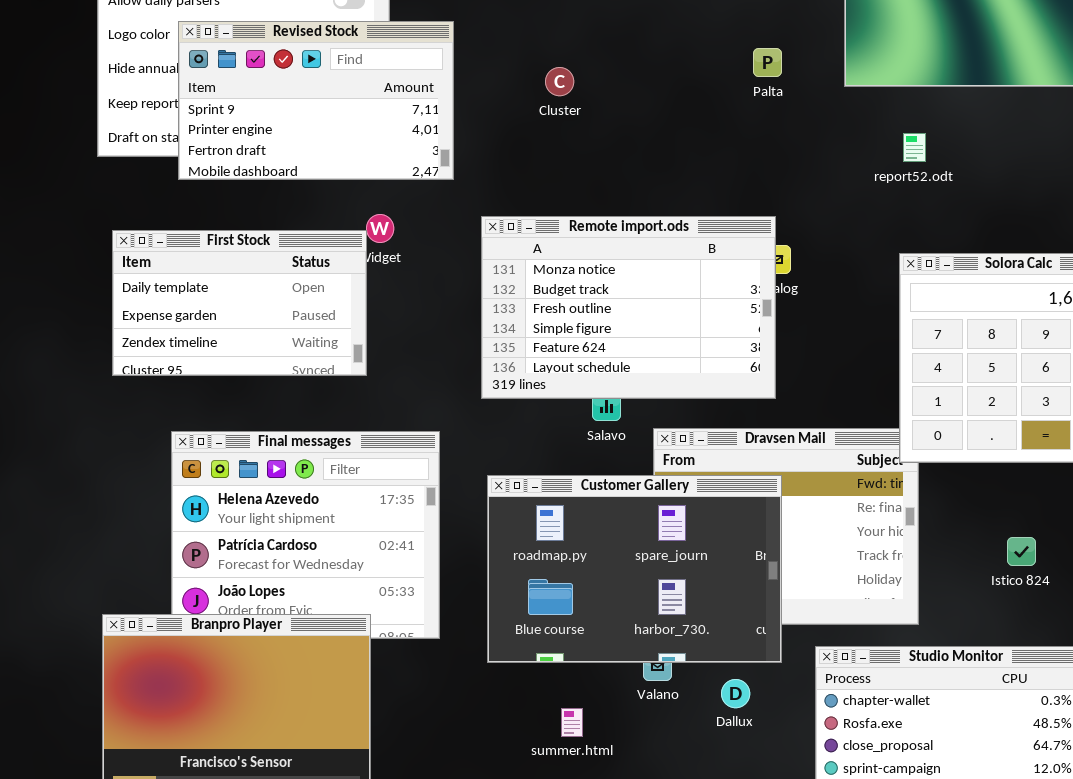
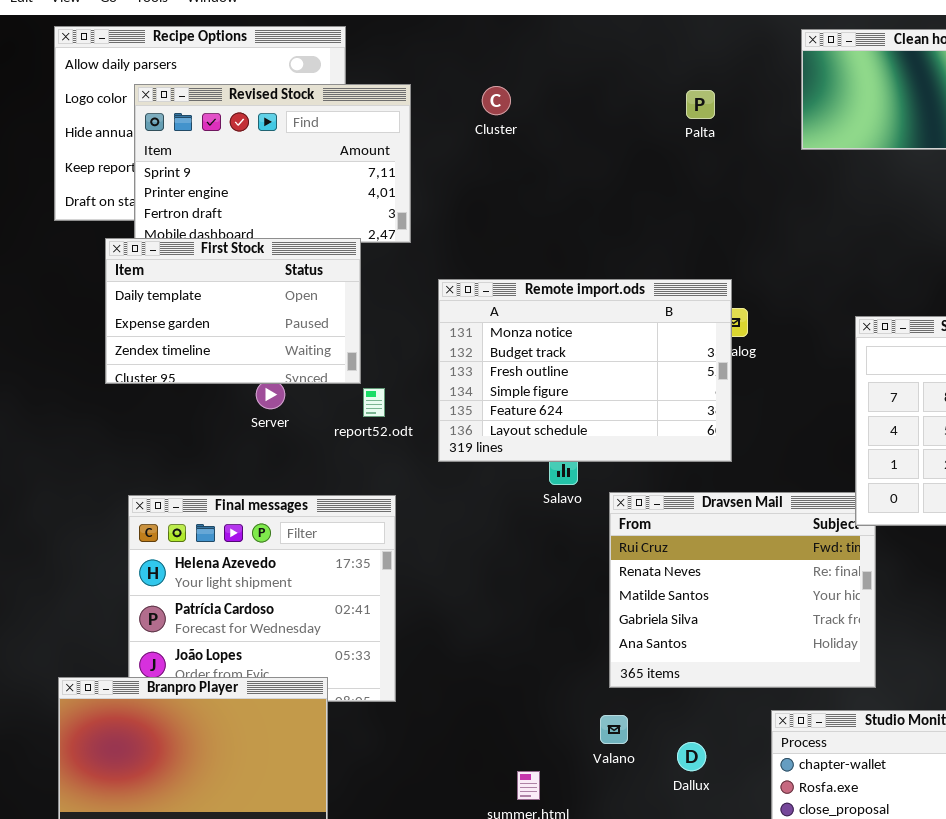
Palta: [753,48,782,77] -> [686,90,715,119], moved
Cluster: [545,67,574,96] -> [482,86,511,115], moved
report52.odt: [903,133,926,162] -> [363,388,385,417], moved
First Stock: [112,230,367,376] -> [105,238,361,384], moved
Customer Gallery: [487,475,782,663] -> none, closed

